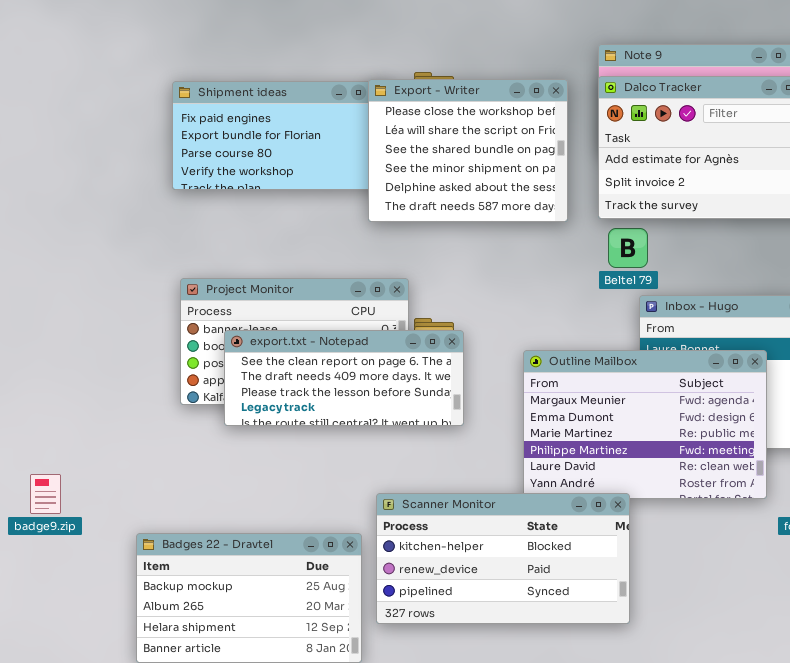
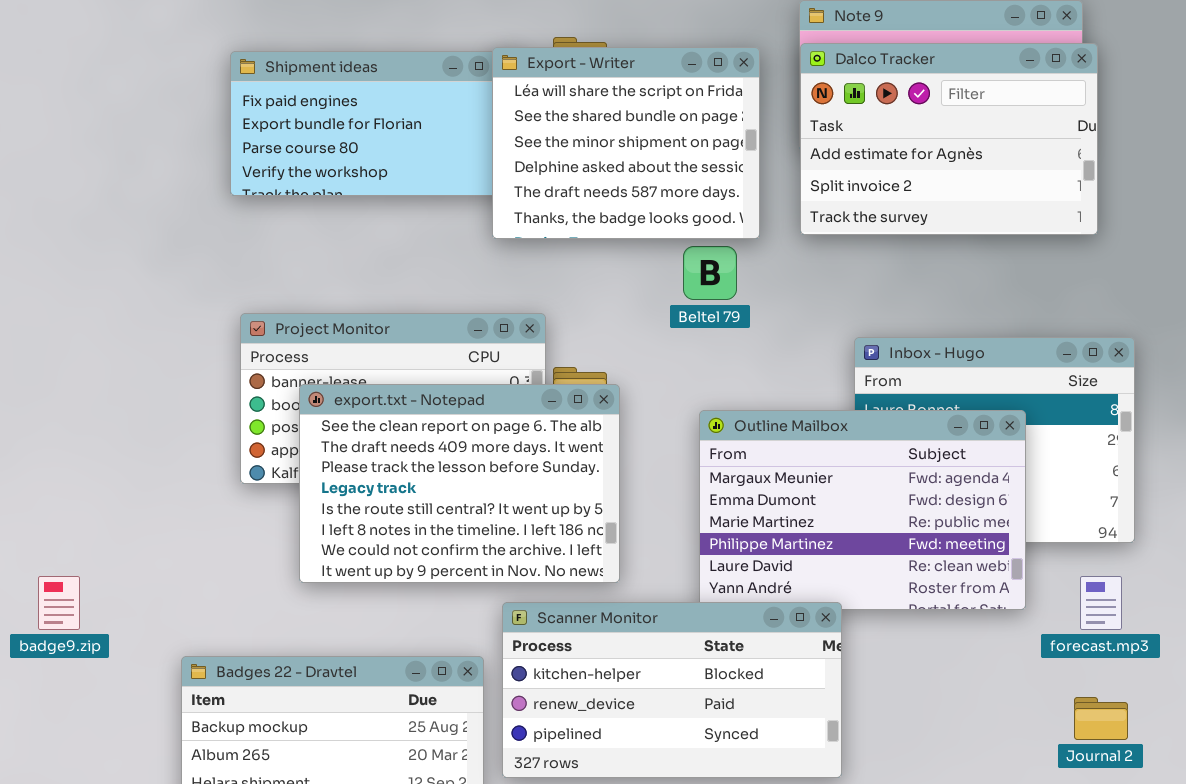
Export - Writer: [368,79,568,222] -> [492,47,760,239], scrolled down 1 row
Beltel 79: [608,228,648,268] -> [683,246,737,300], moved
export.txt - Notepad: [224,330,464,426] -> [299,384,620,583], resized

